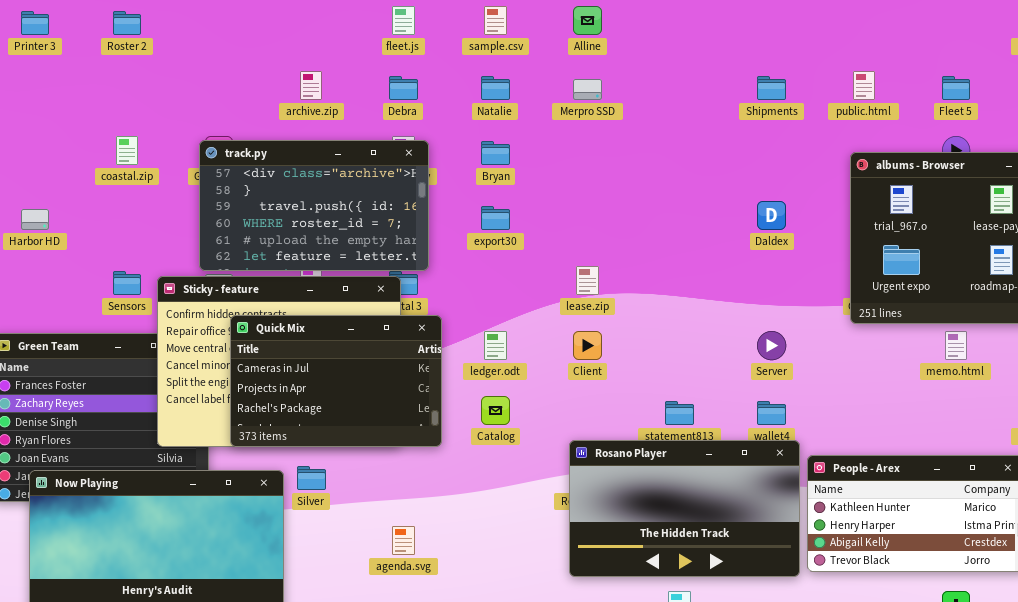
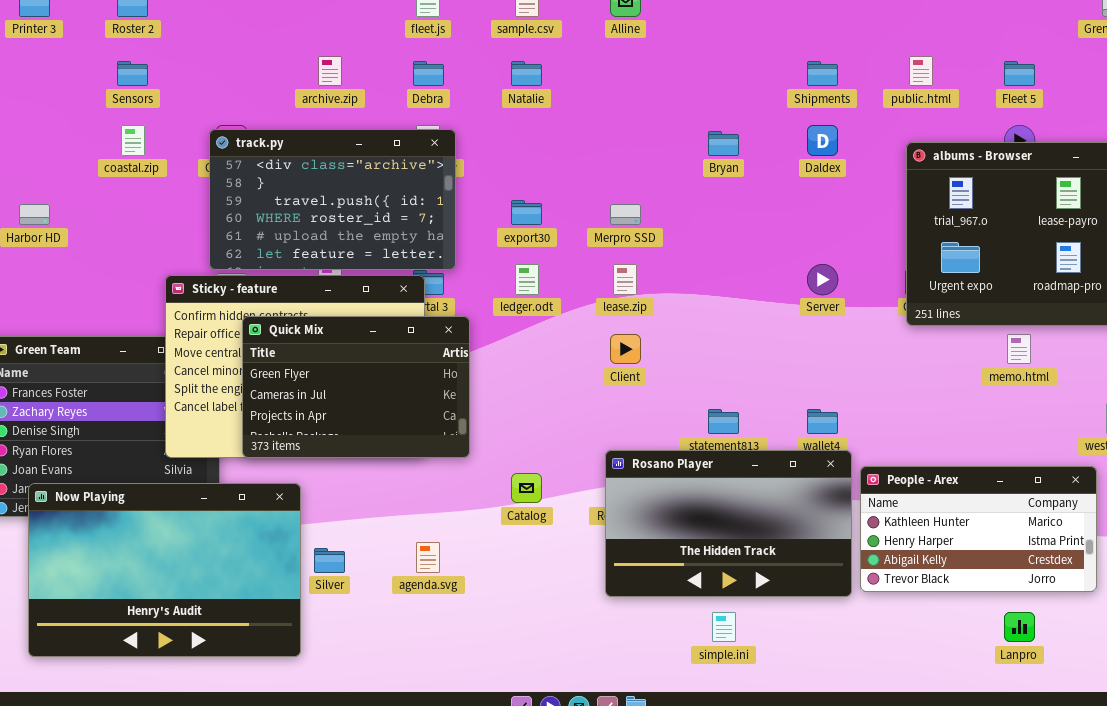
Merpro SSD: [573,79,602,100] -> [610,204,641,225], moved
Bryan: [481,141,510,165] -> [708,131,739,156], moved
Daldex: [757,201,786,230] -> [807,125,838,156], moved
Sensors: [113,271,141,295] -> [117,61,148,86], moved
Quick Mix: [230,315,442,447] -> [242,316,470,458], scrolled up 1 row
ledger.odt: [484,331,507,360] -> [515,264,539,295], moved
Server: [757,331,786,360] -> [807,264,838,295], moved
Catalog: [481,396,510,425] -> [511,473,542,503], moved
Silver: [297,466,326,490] -> [314,548,345,573], moved

